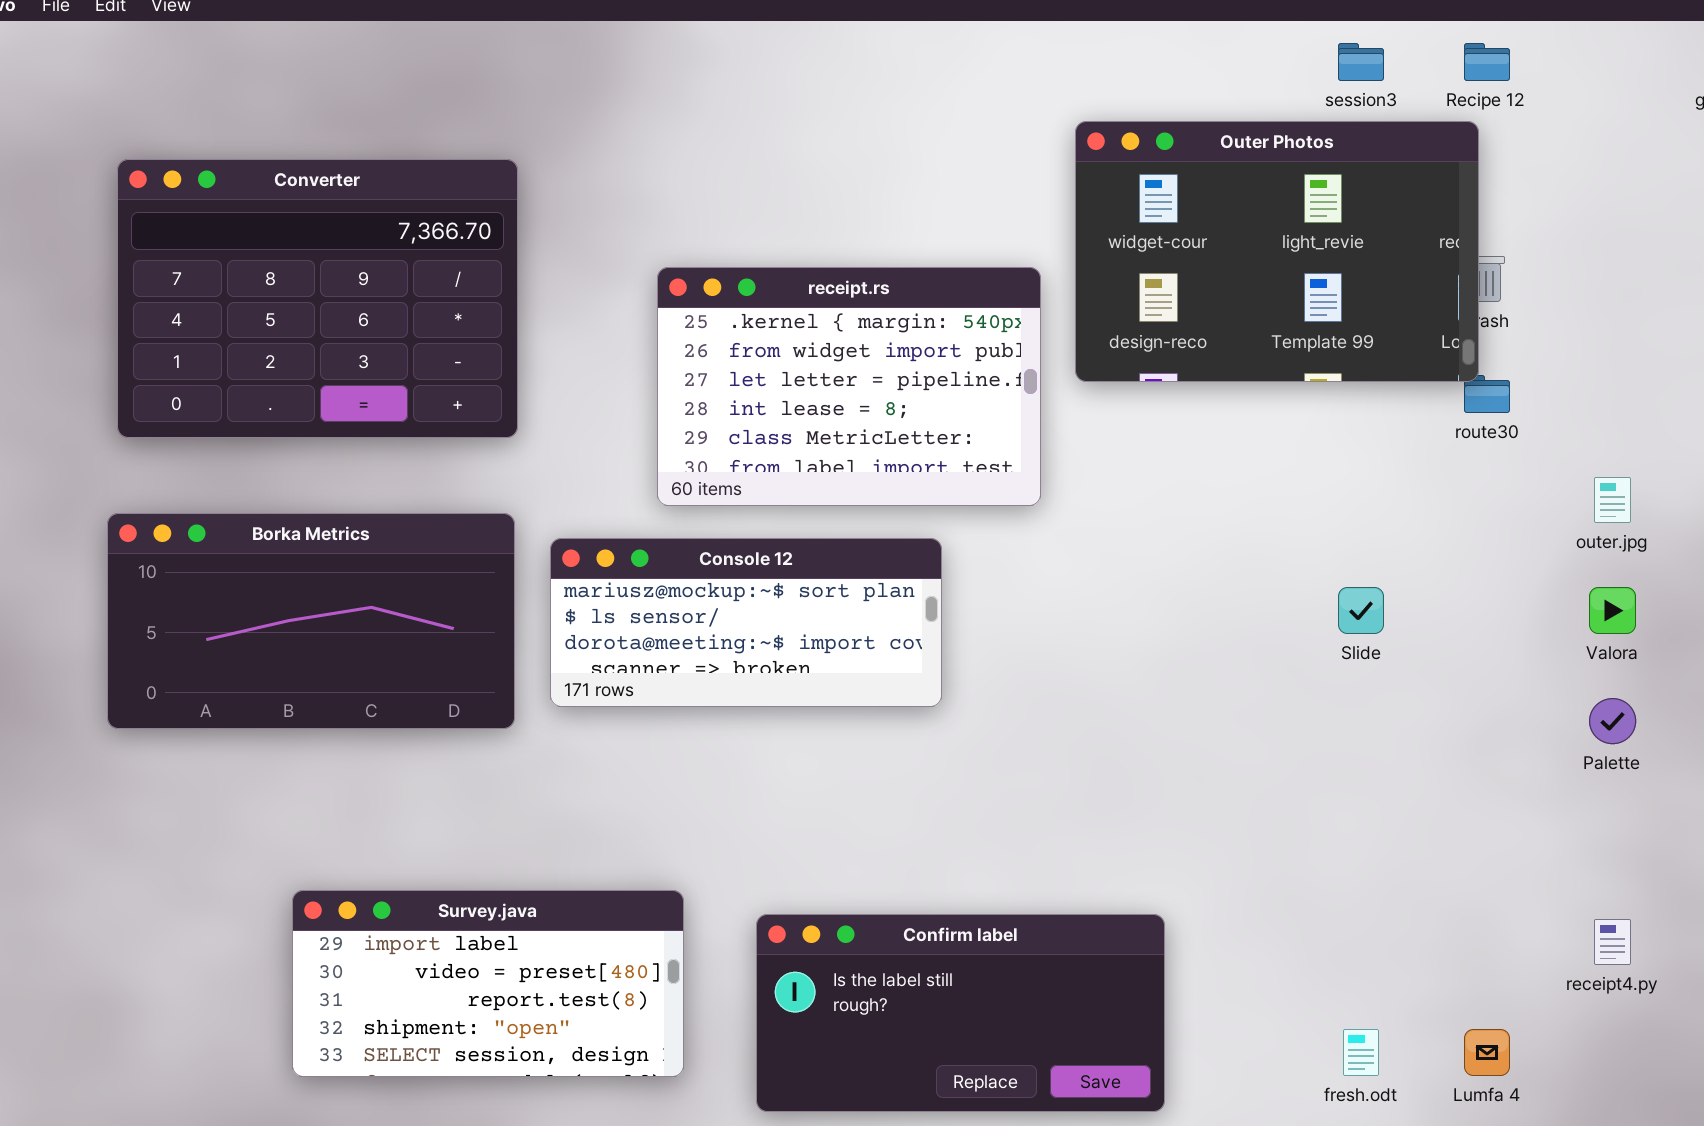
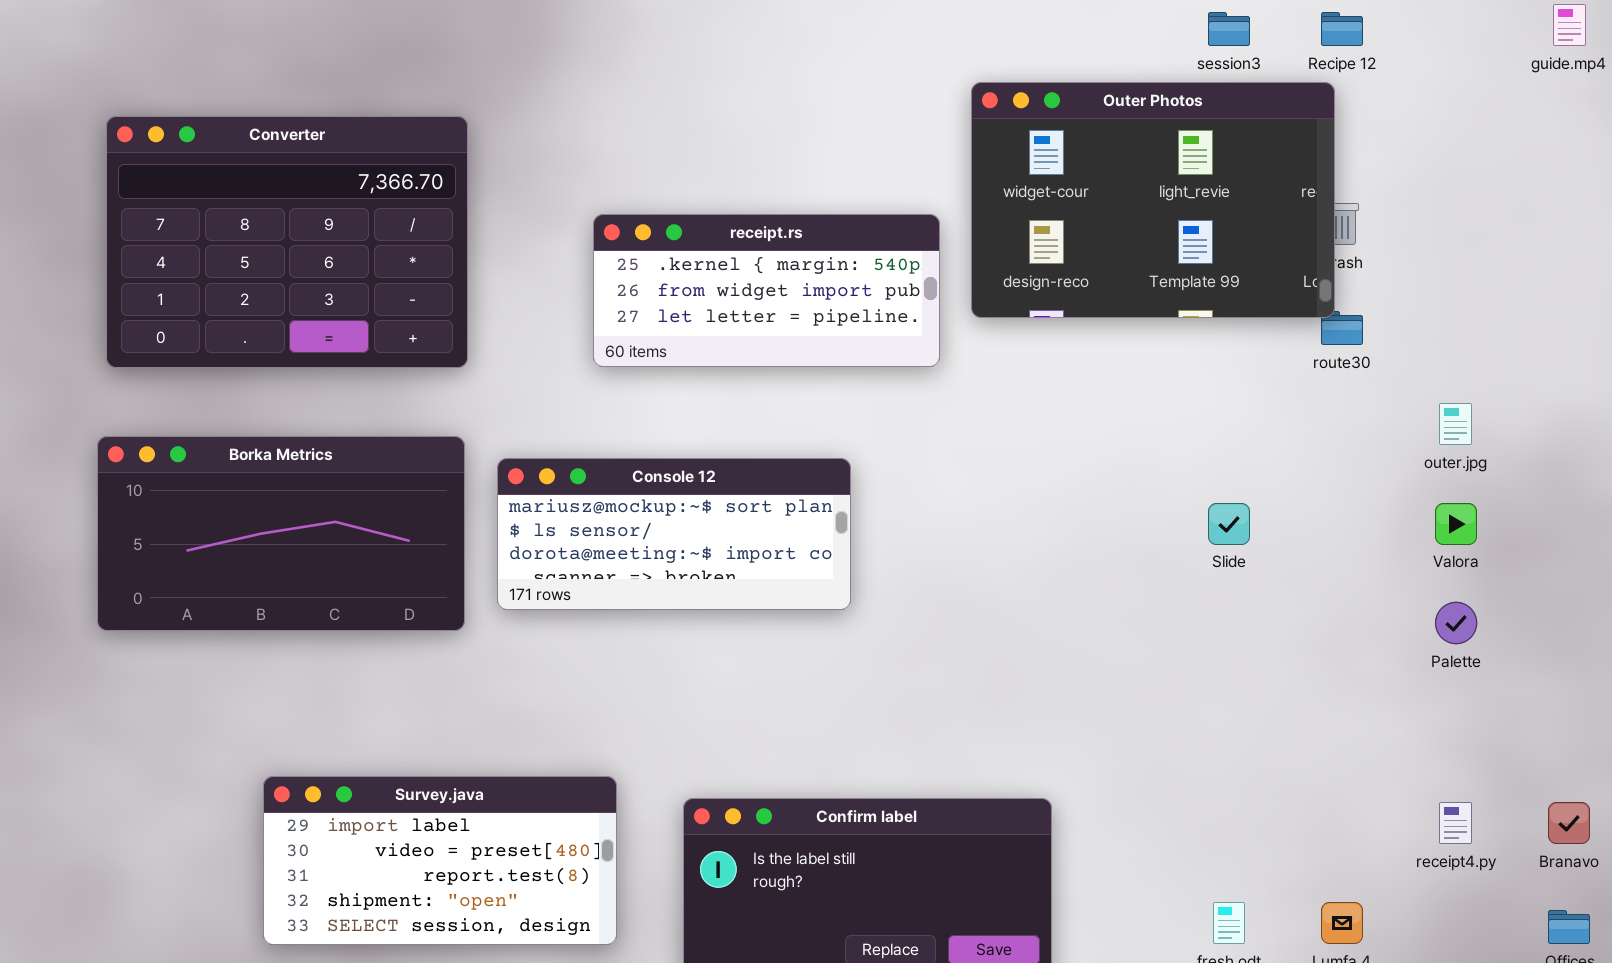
receipt.rs: [657,267,1041,506] -> [593,214,940,367], resized

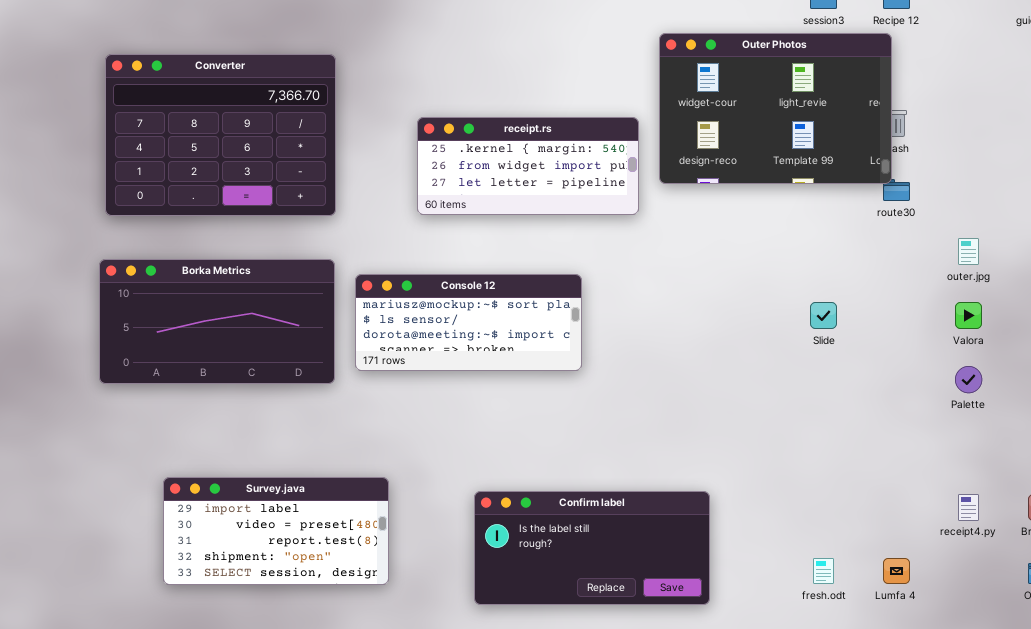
Survey.java: [263,776,617,945] -> [163,477,389,585], moved

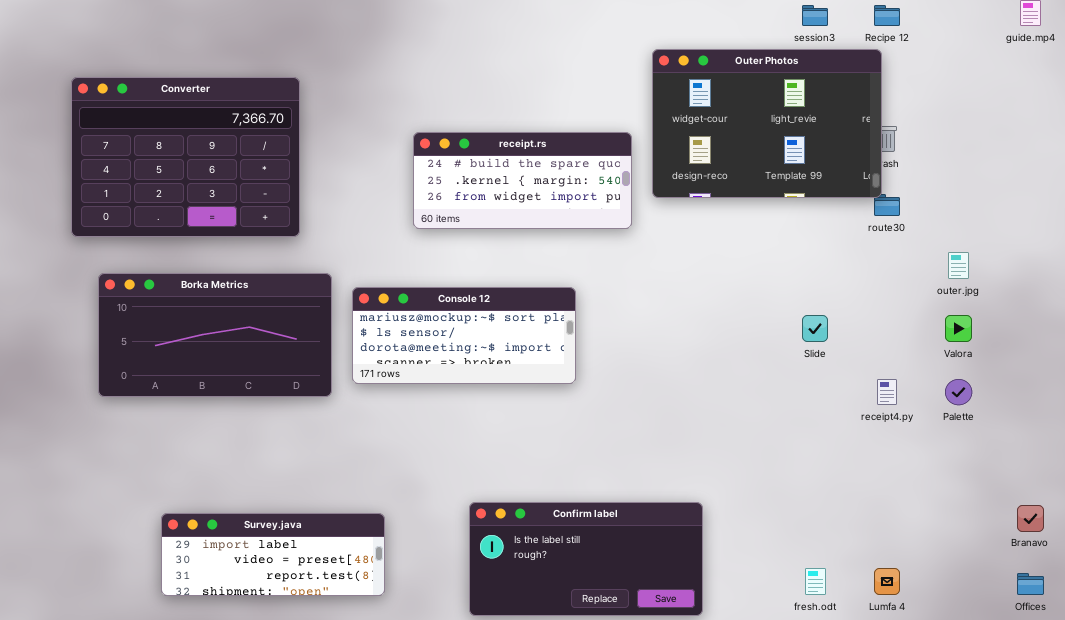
Converter: [105,54,336,216] -> [71,77,300,237], moved
receipt.rs: [417,117,639,215] -> [413,132,632,229], scrolled up 1 row
Survey.java: [163,477,389,585] -> [161,513,385,596], resized
receipt4.py: [958,494,979,521] -> [877,379,897,405], moved

